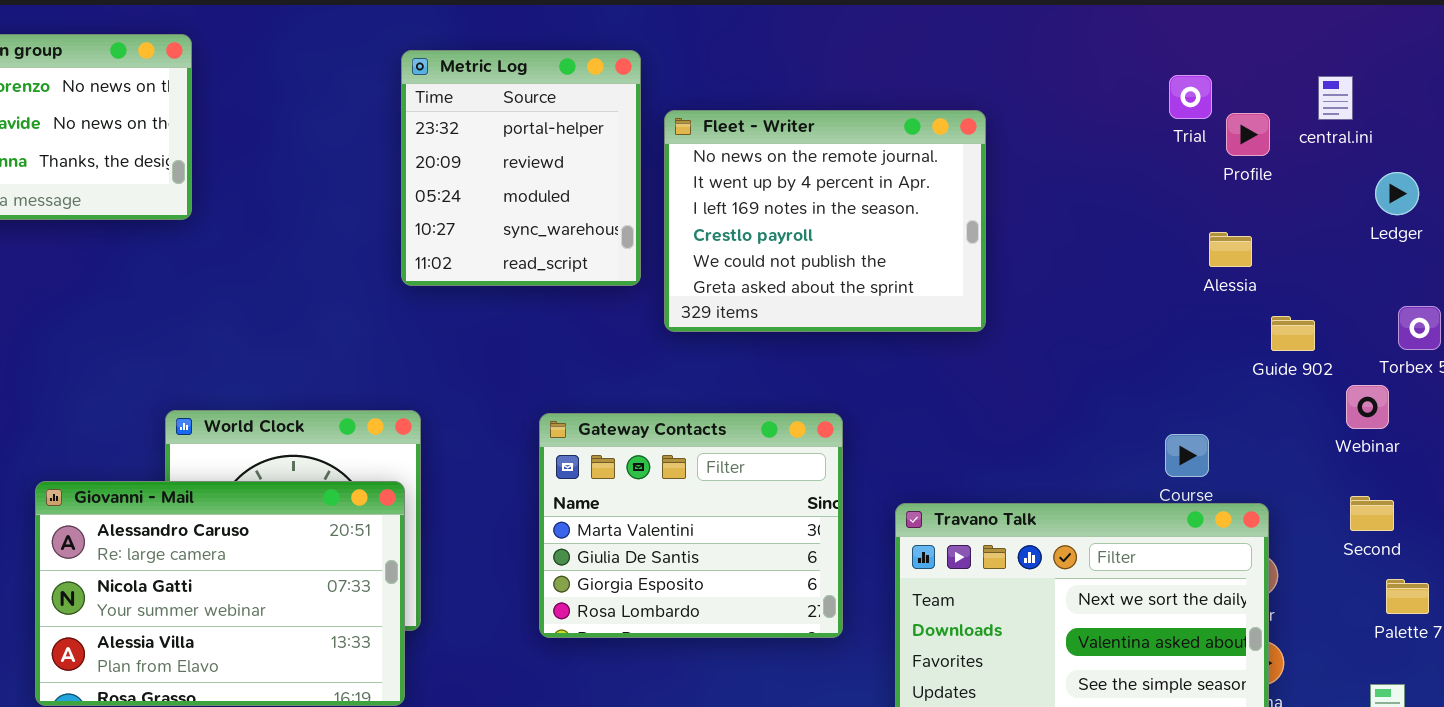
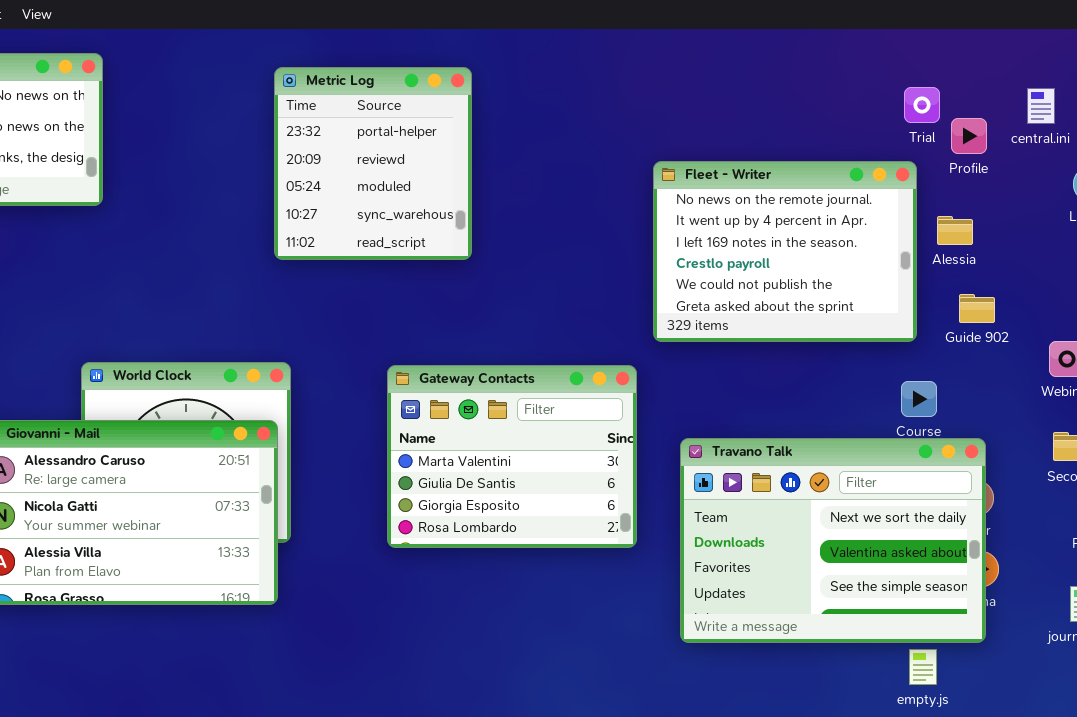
Fleet - Writer: [664,110,986,332] -> [653,161,917,342], moved
Guide 902: [1271,316,1315,351] -> [959,294,995,323], moved

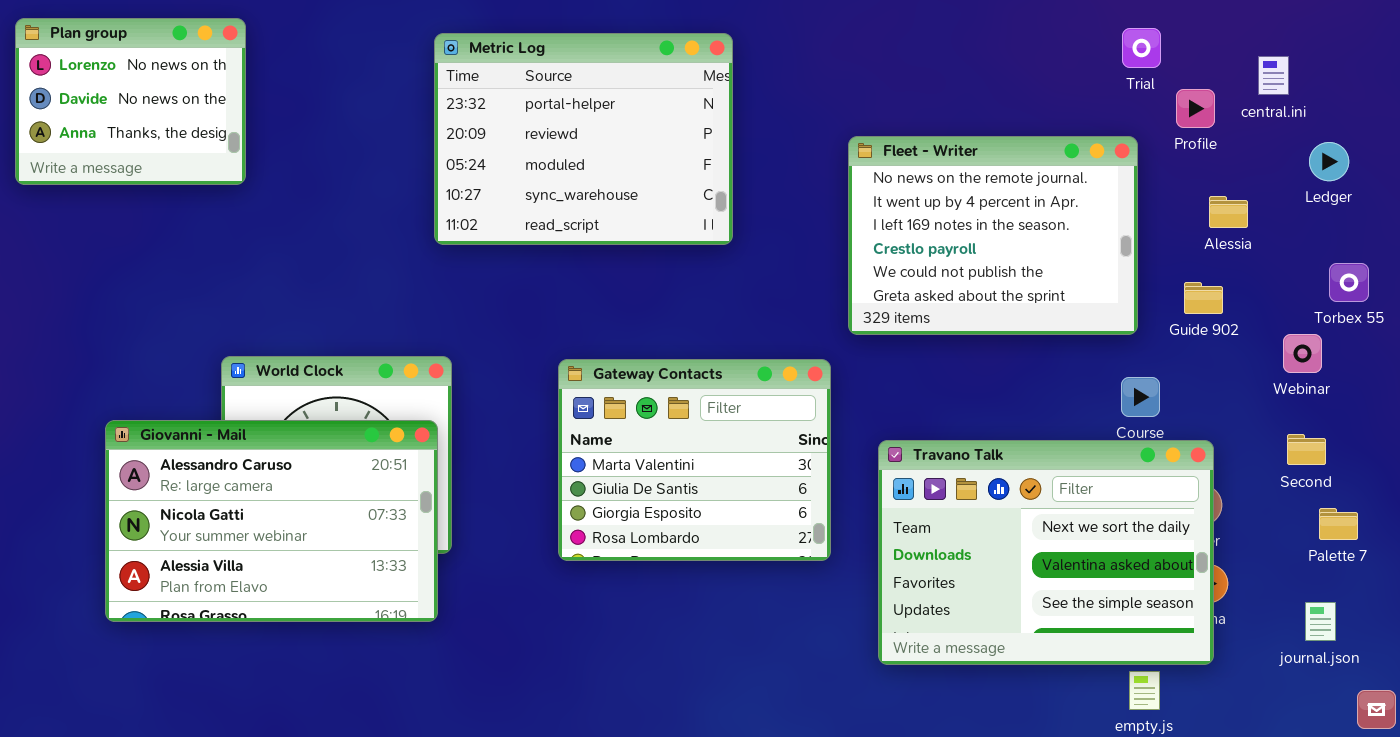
Metric Log: [274,67,472,260] -> [434,33,733,245], resized
Trial: [904,87,940,123] -> [1122,28,1161,68], moved
Alessia: [937,216,973,245] -> [1209,196,1248,228], moved

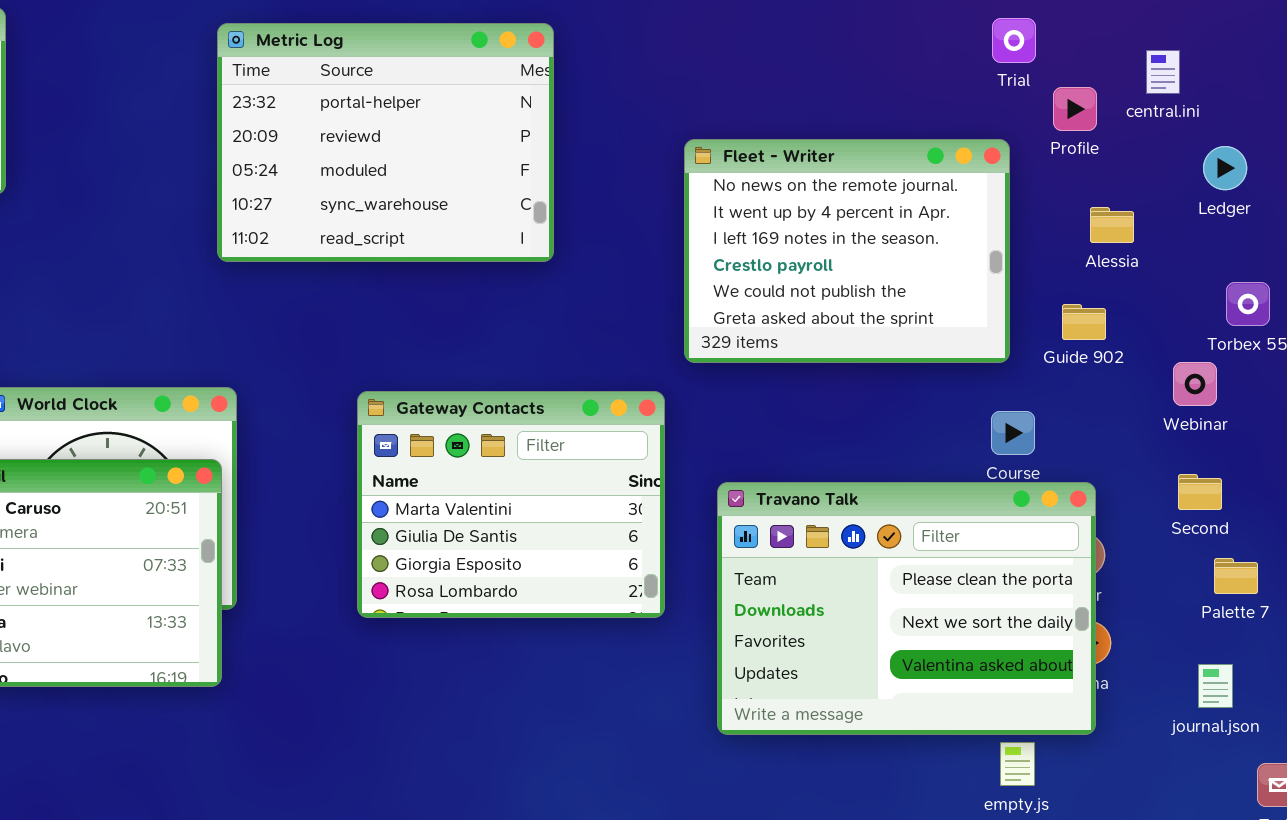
Travano Talk: [878,440,1214,665] -> [717,482,1096,735], scrolled up 1 row

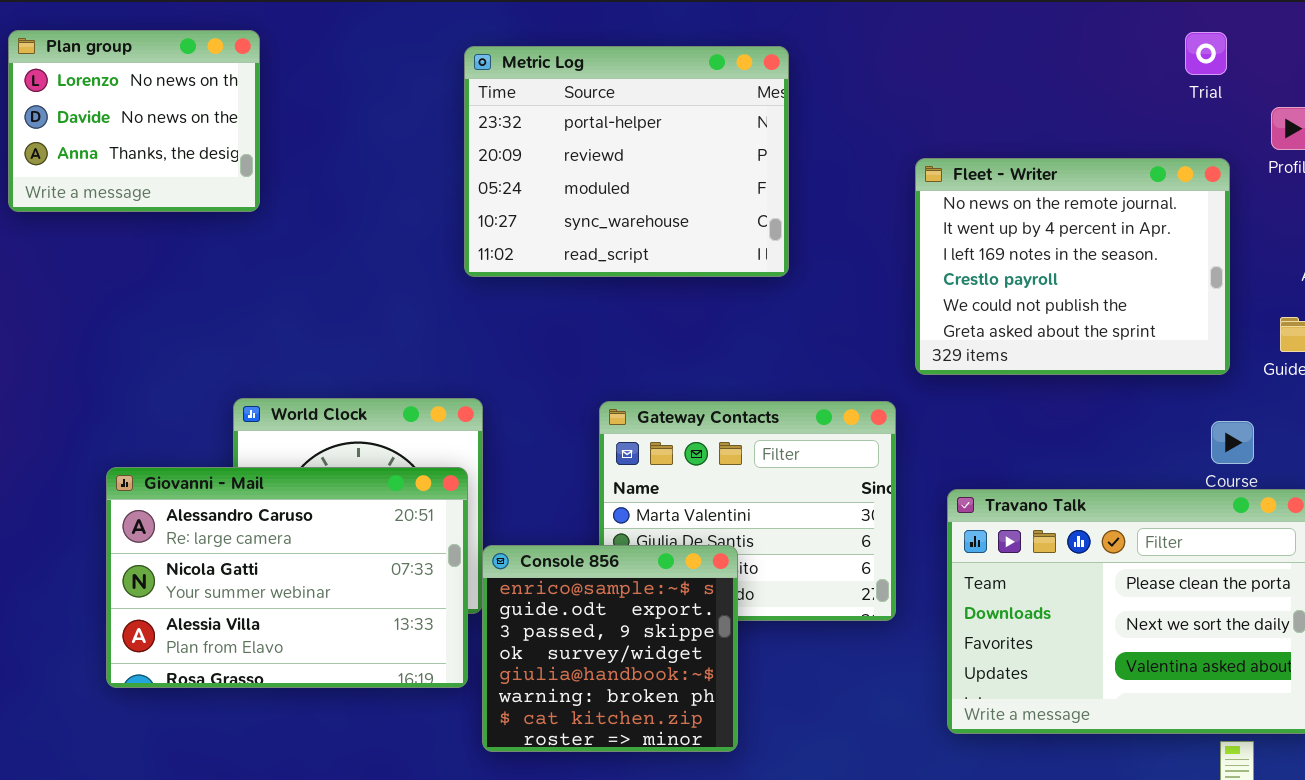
Trial: [992,18,1036,63] -> [1185,32,1227,75], moved
Console 856: none -> [482,545,738,752], opened

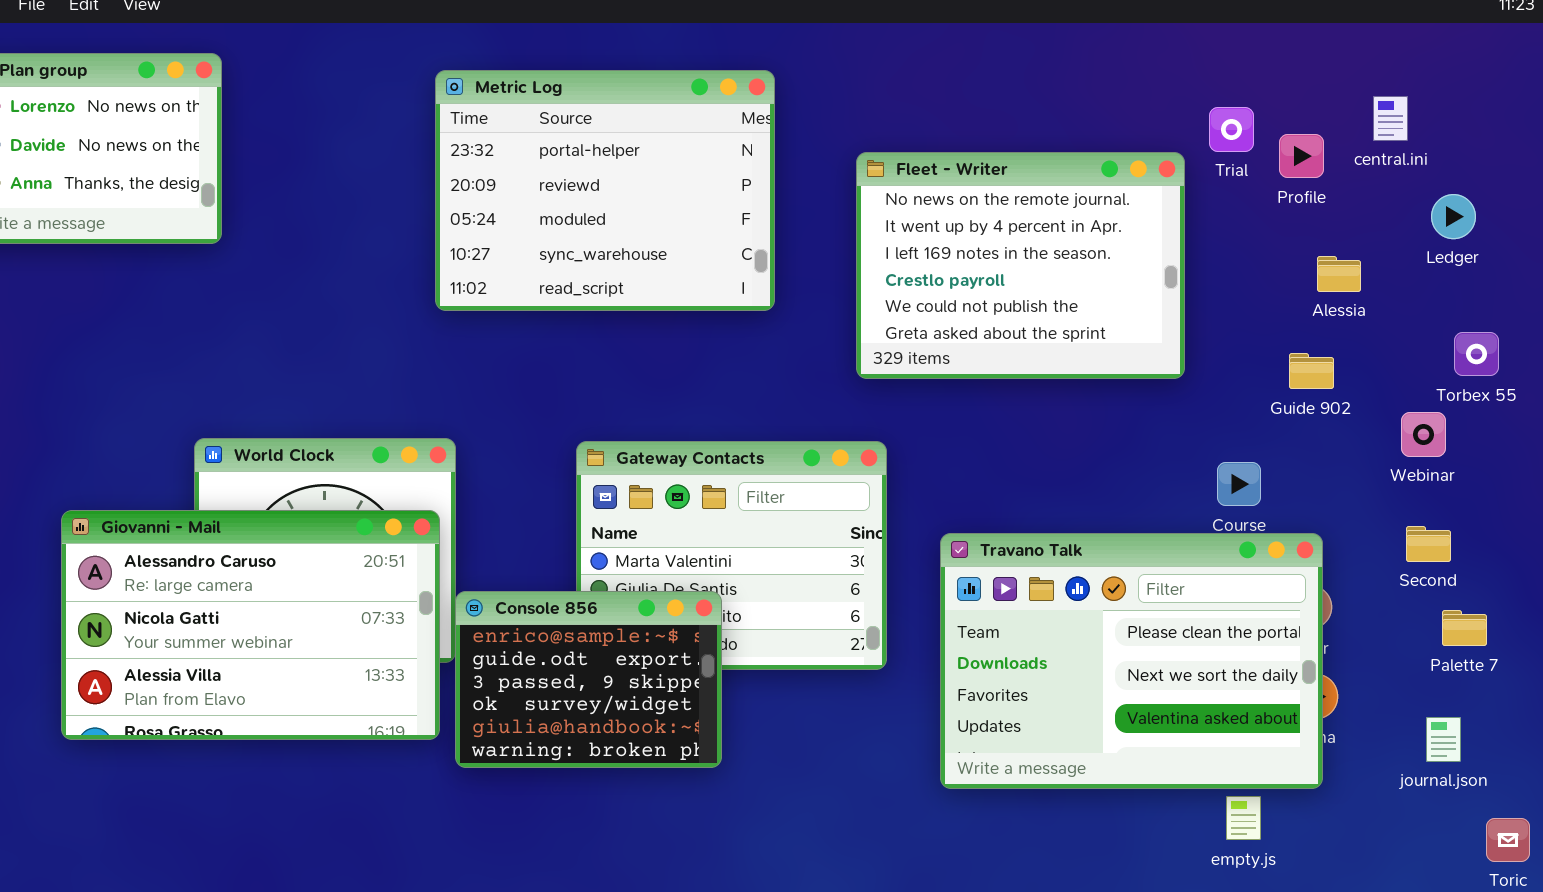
Trial: [1185,32,1227,75] -> [1209,107,1254,152], moved
Fleet - Writer: [915,158,1230,375] -> [856,152,1185,379], moved
Console 856: [482,545,738,752] -> [455,591,722,768], resized

